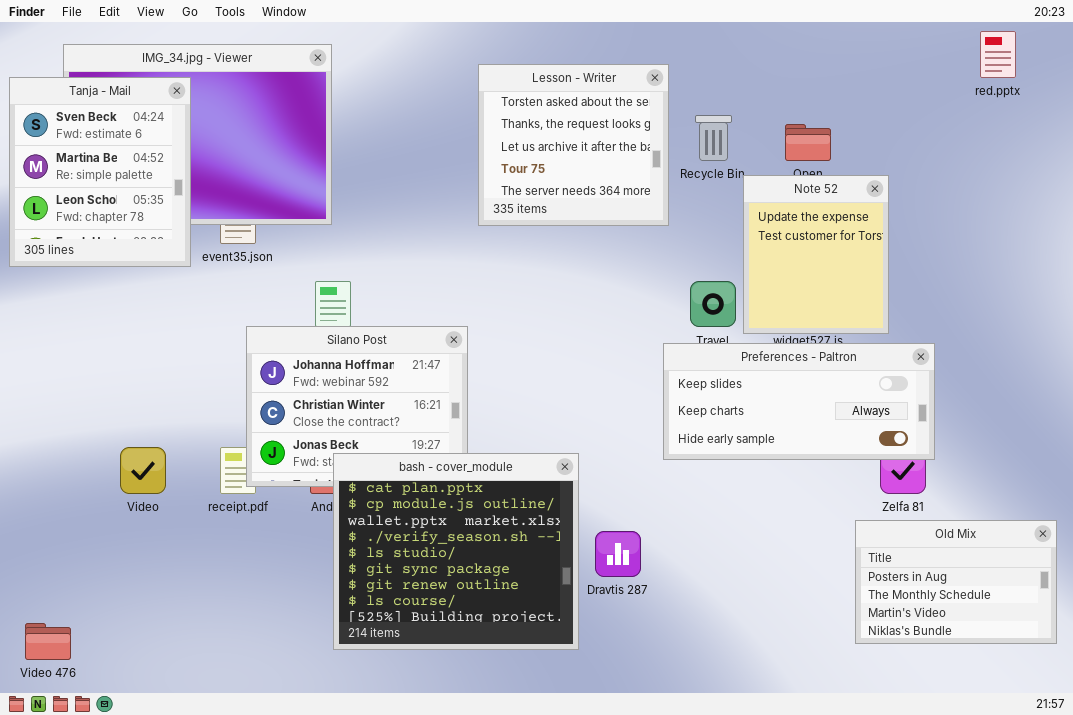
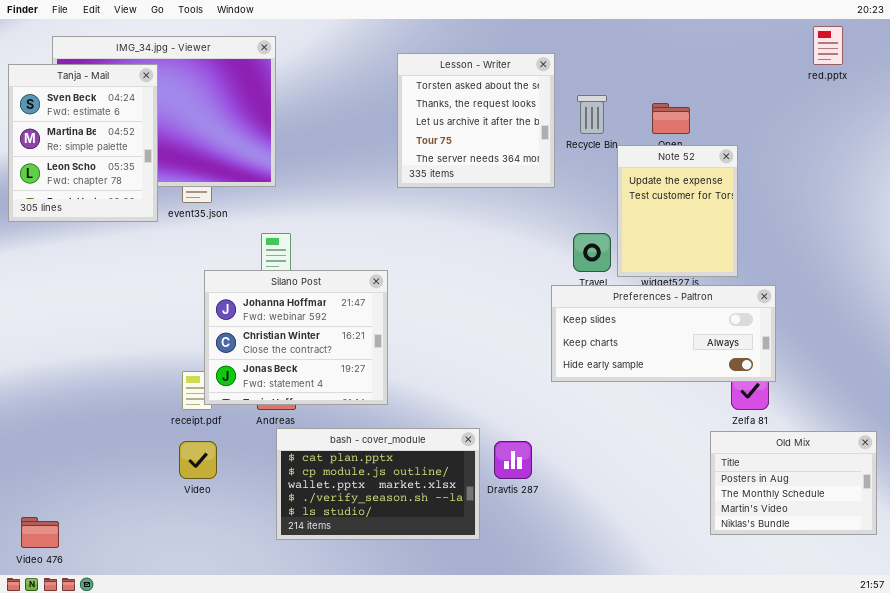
Video: [120,447,166,494] -> [179,441,217,479], moved
bash - cover_module: [333,453,579,650] -> [276,428,480,540], resized

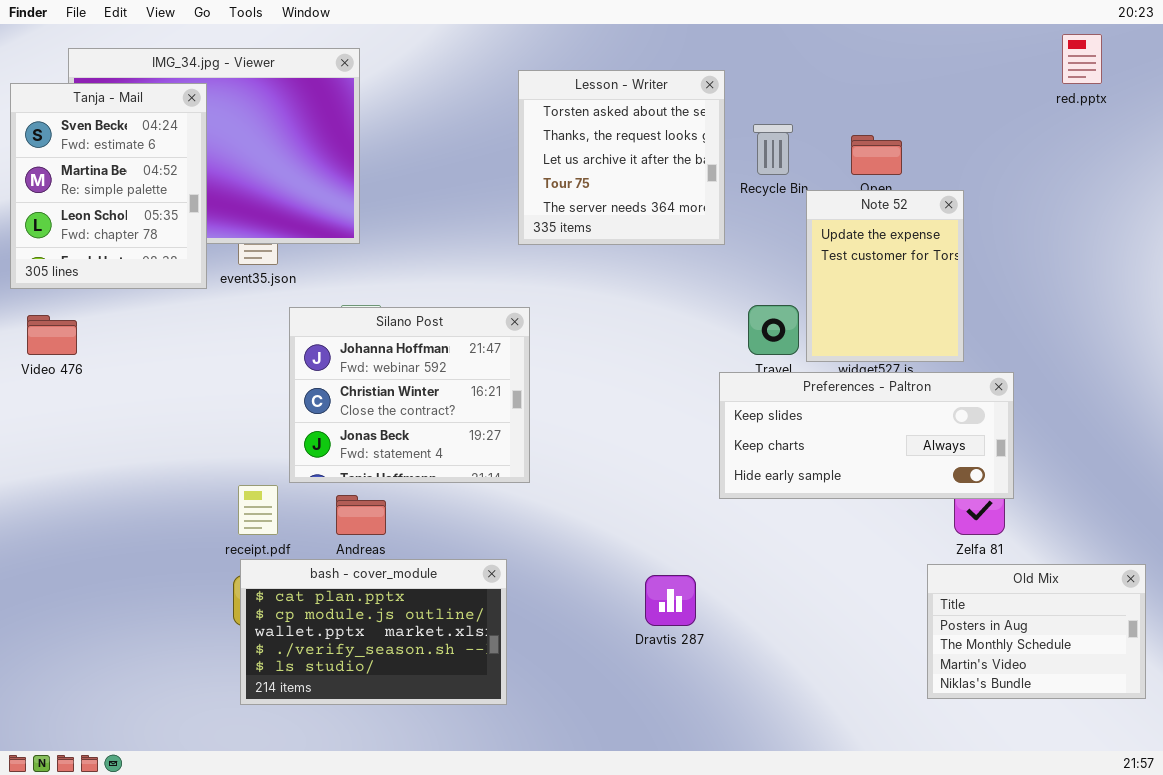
Silano Post: [204,270,388,405] -> [289,307,530,483], moved
bash - cover_module: [276,428,480,540] -> [240,559,507,705], moved
Video 476: [21,517,59,548] -> [27,315,77,355], moved

